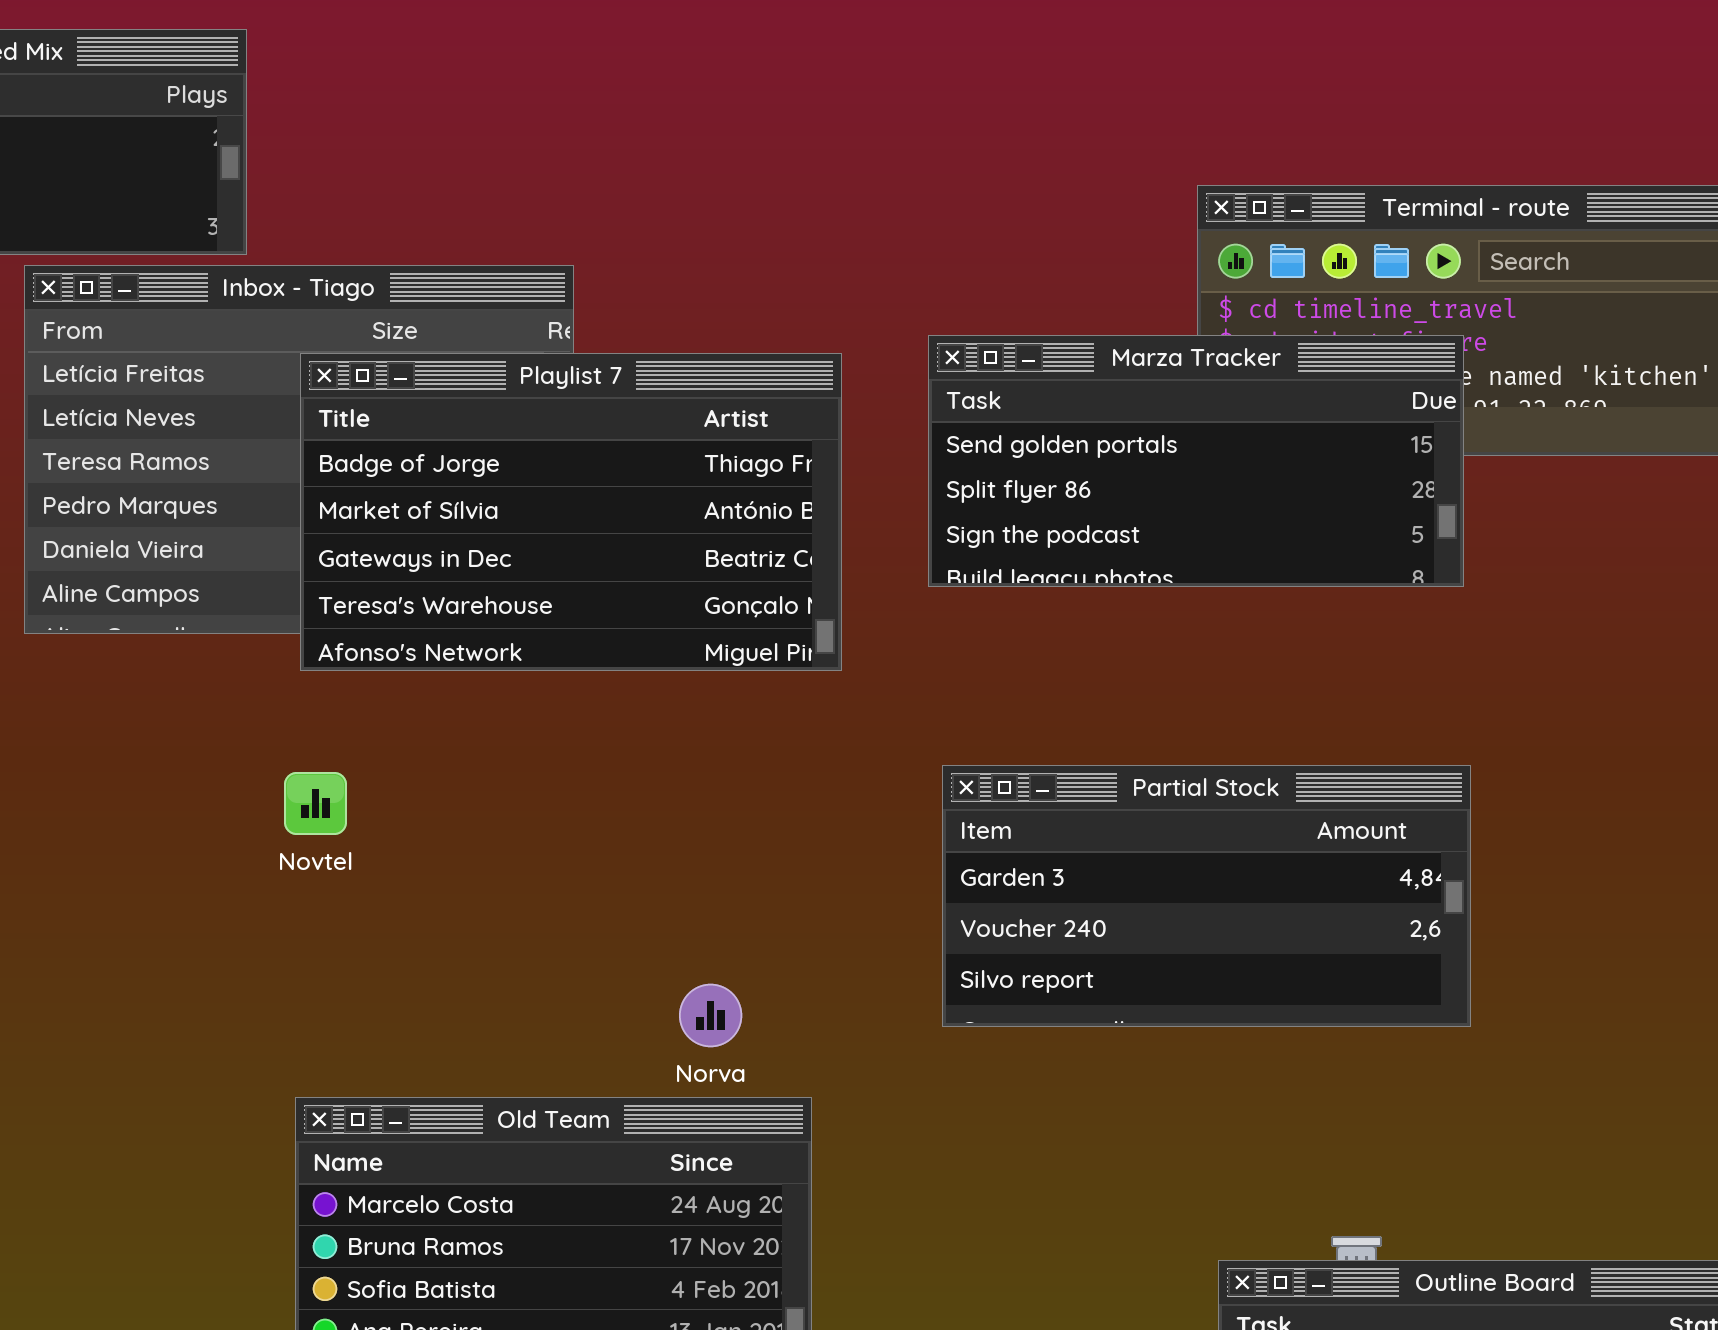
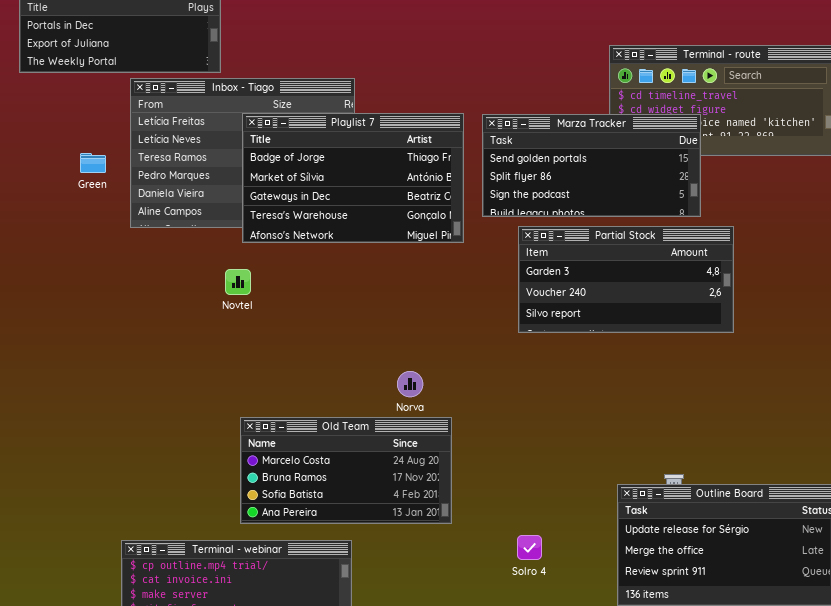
Marza Tracker: [928,335,1464,587] -> [482,114,701,217], moved
Partial Stock: [942,765,1471,1027] -> [518,226,734,333], moved
Novtel: [284,772,347,835] -> [225,269,251,295], moved

